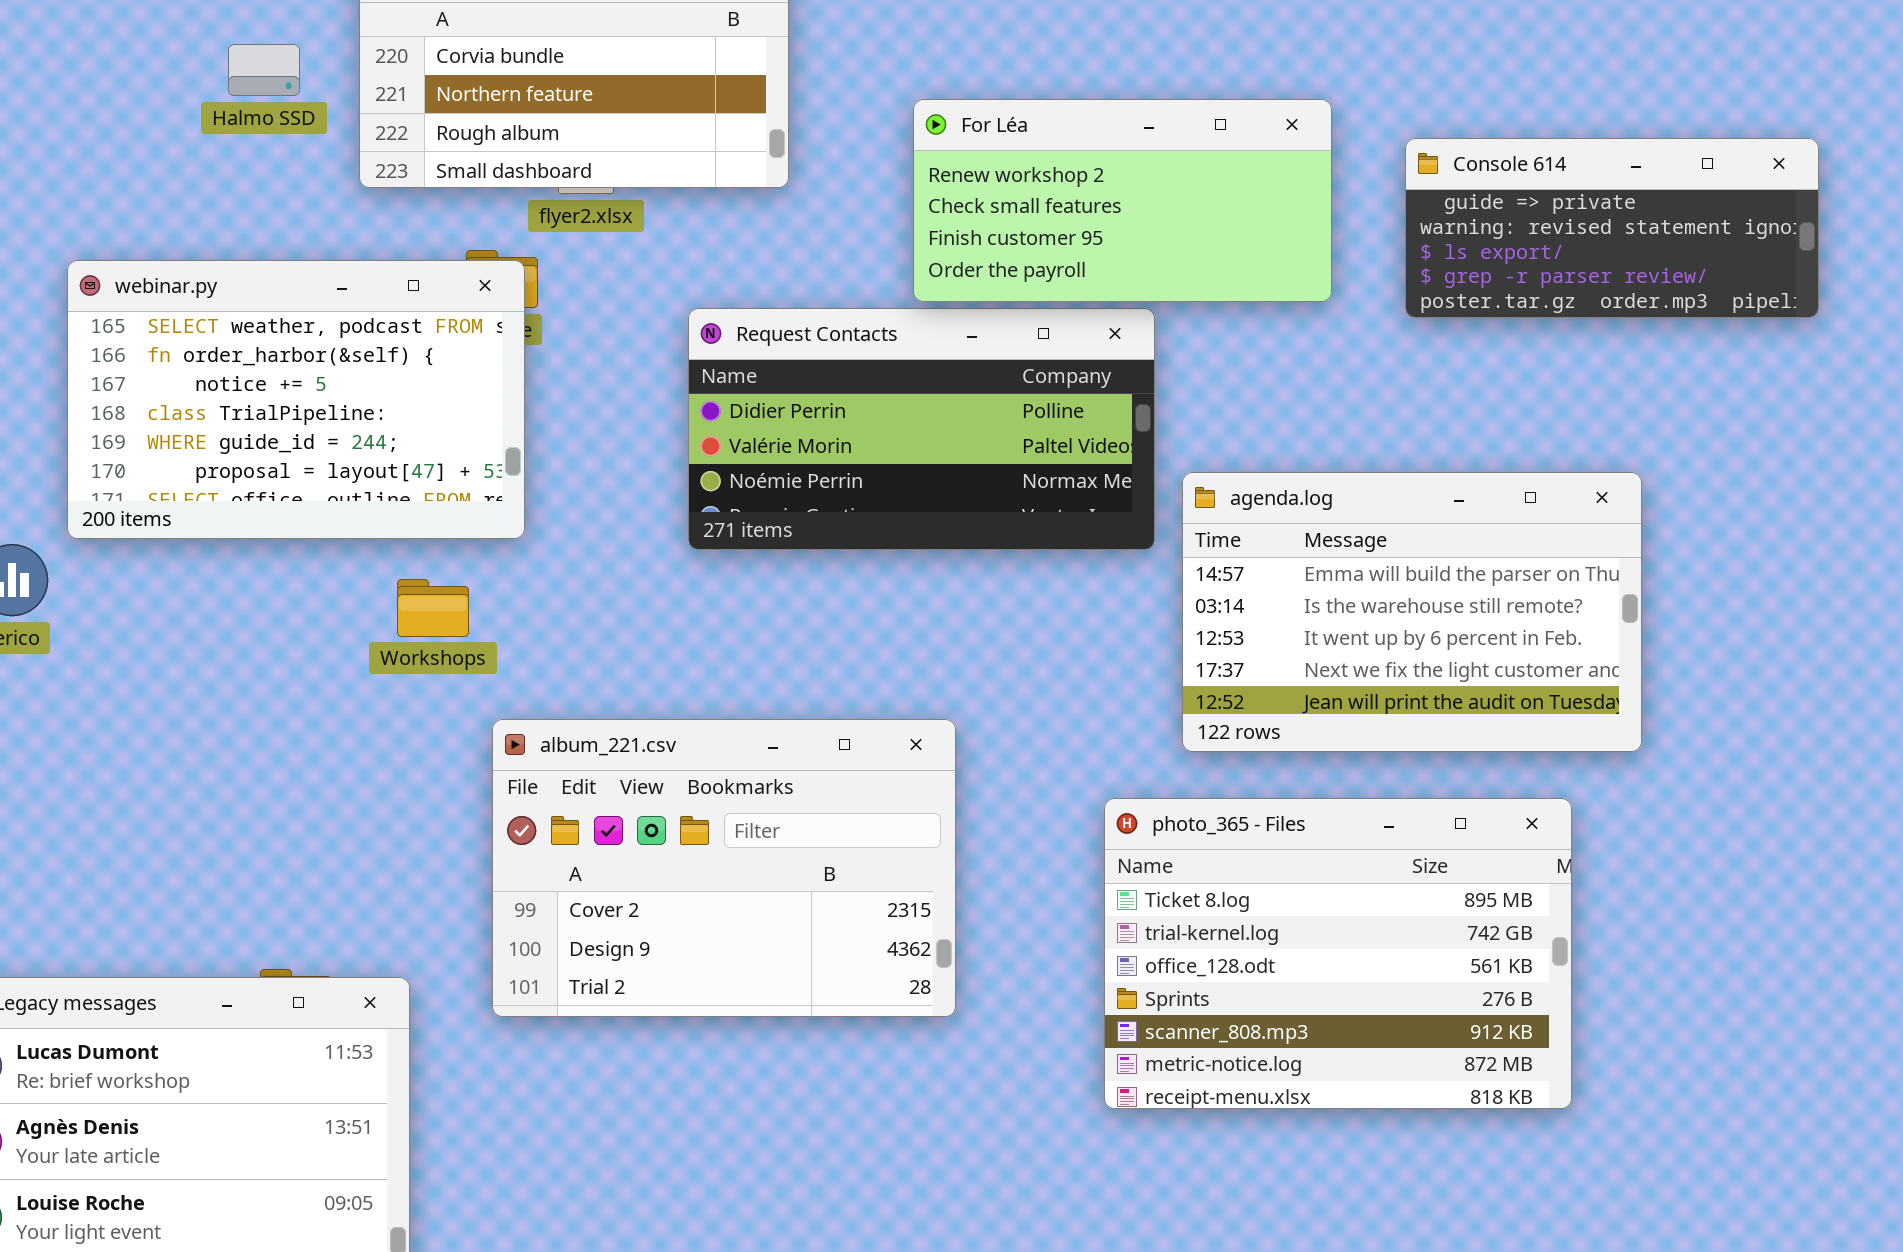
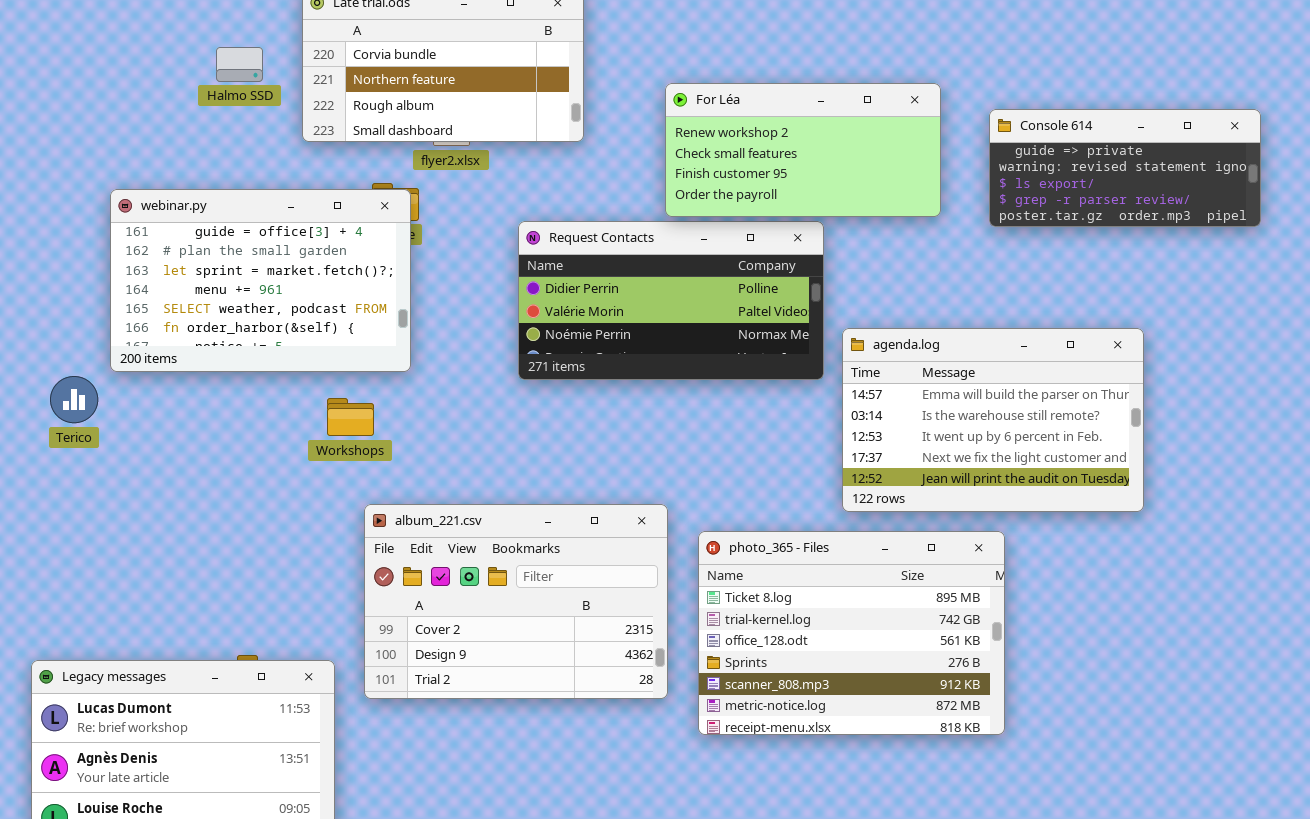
webinar.py: [67,260,525,539] -> [110,189,411,372], scrolled up 4 rows
album_221.csv: [492,719,956,1017] -> [364,504,668,699], moved
photo_365 - Files: [1104,798,1572,1109] -> [698,531,1005,735], moved

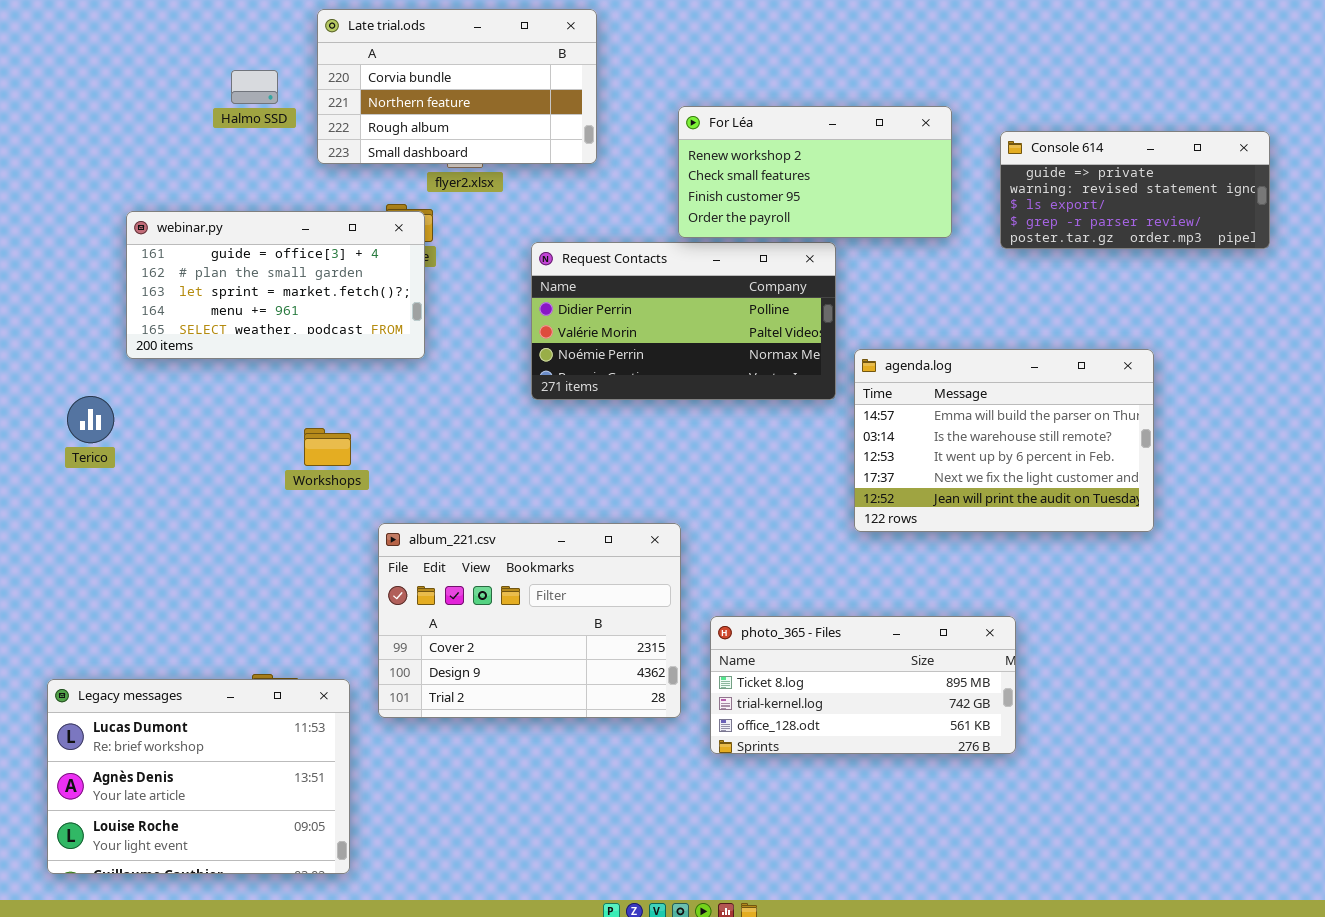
webinar.py: [110,189,411,372] -> [126,211,425,359], resized
Workshops: [327,398,374,436] -> [304,428,351,466], moved
photo_365 - Files: [698,531,1005,735] -> [710,616,1016,754], resized

